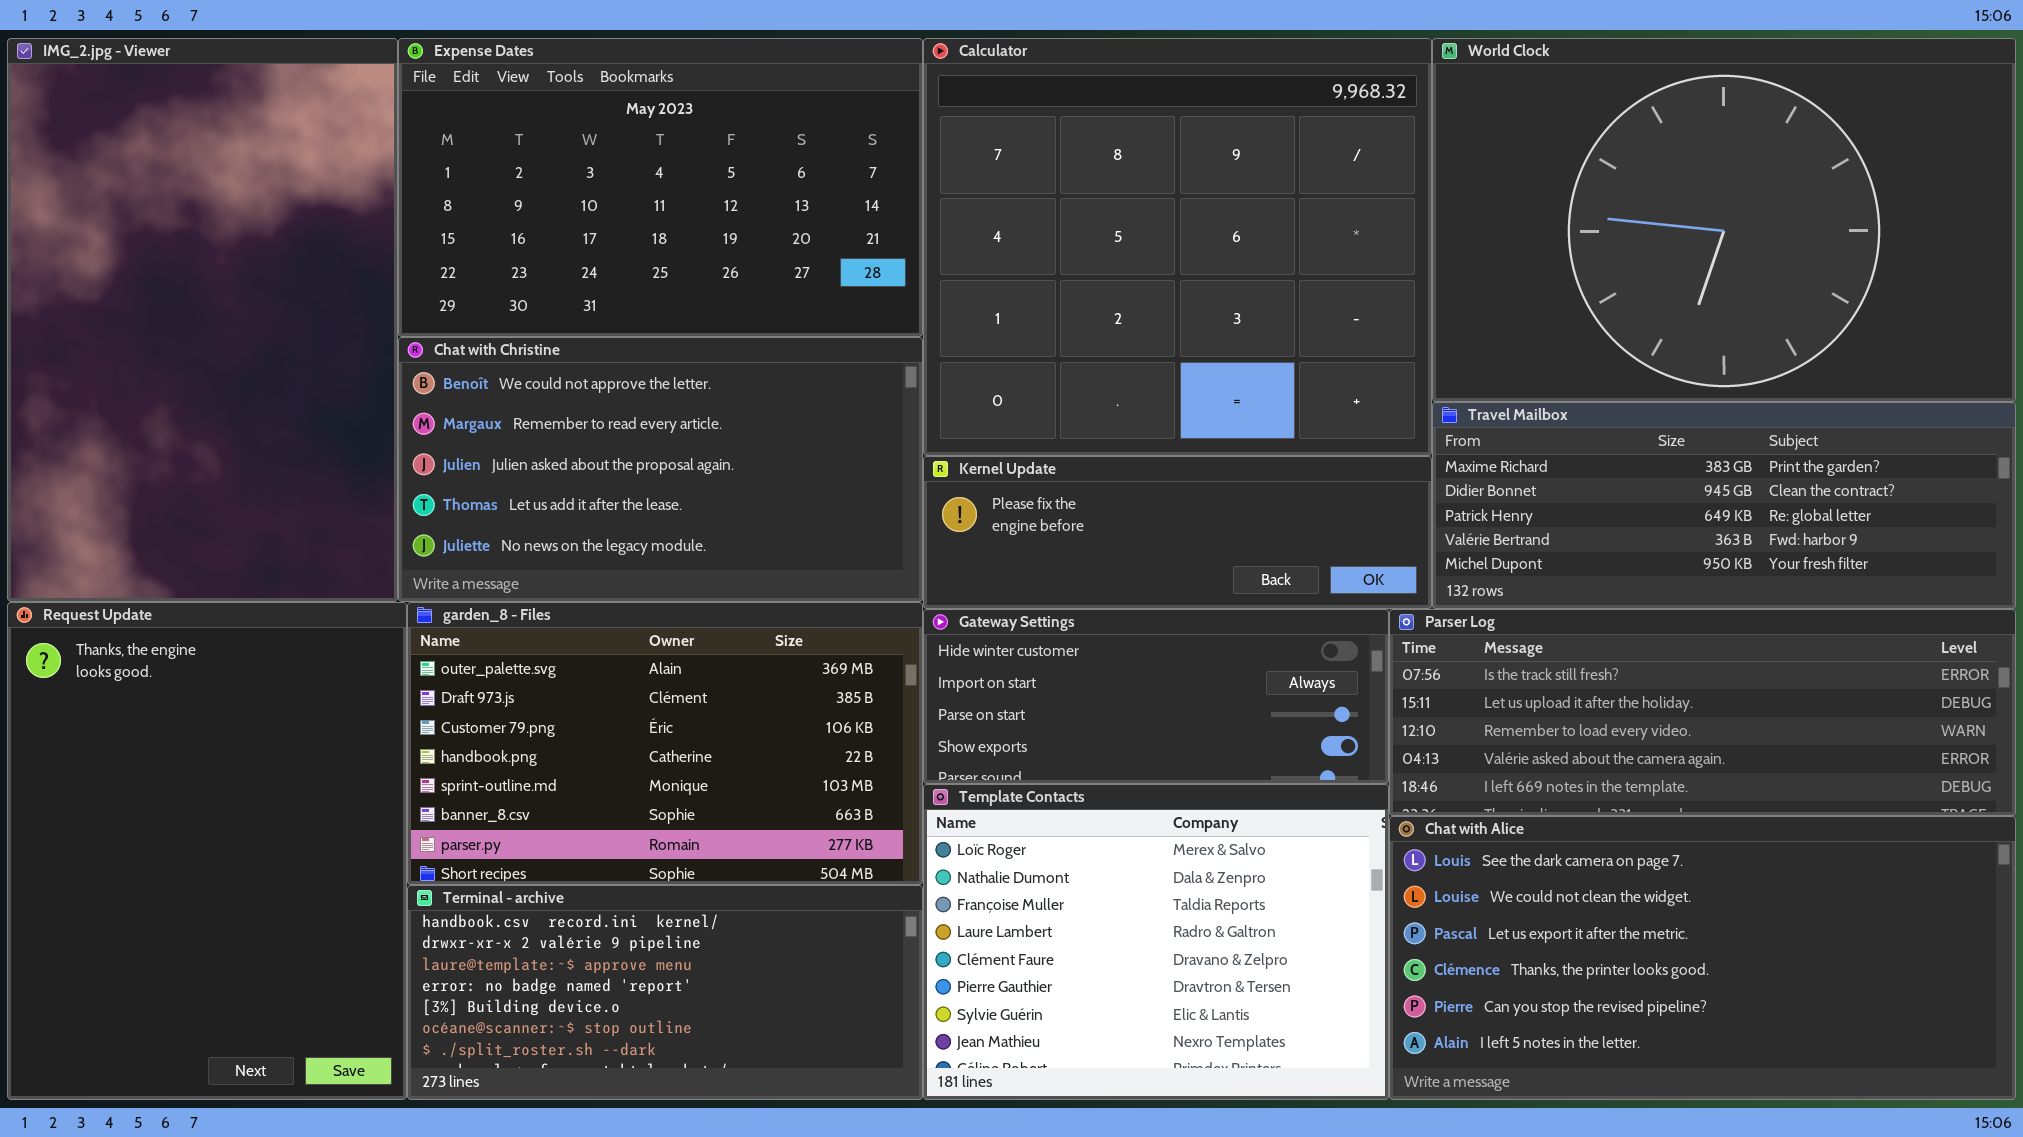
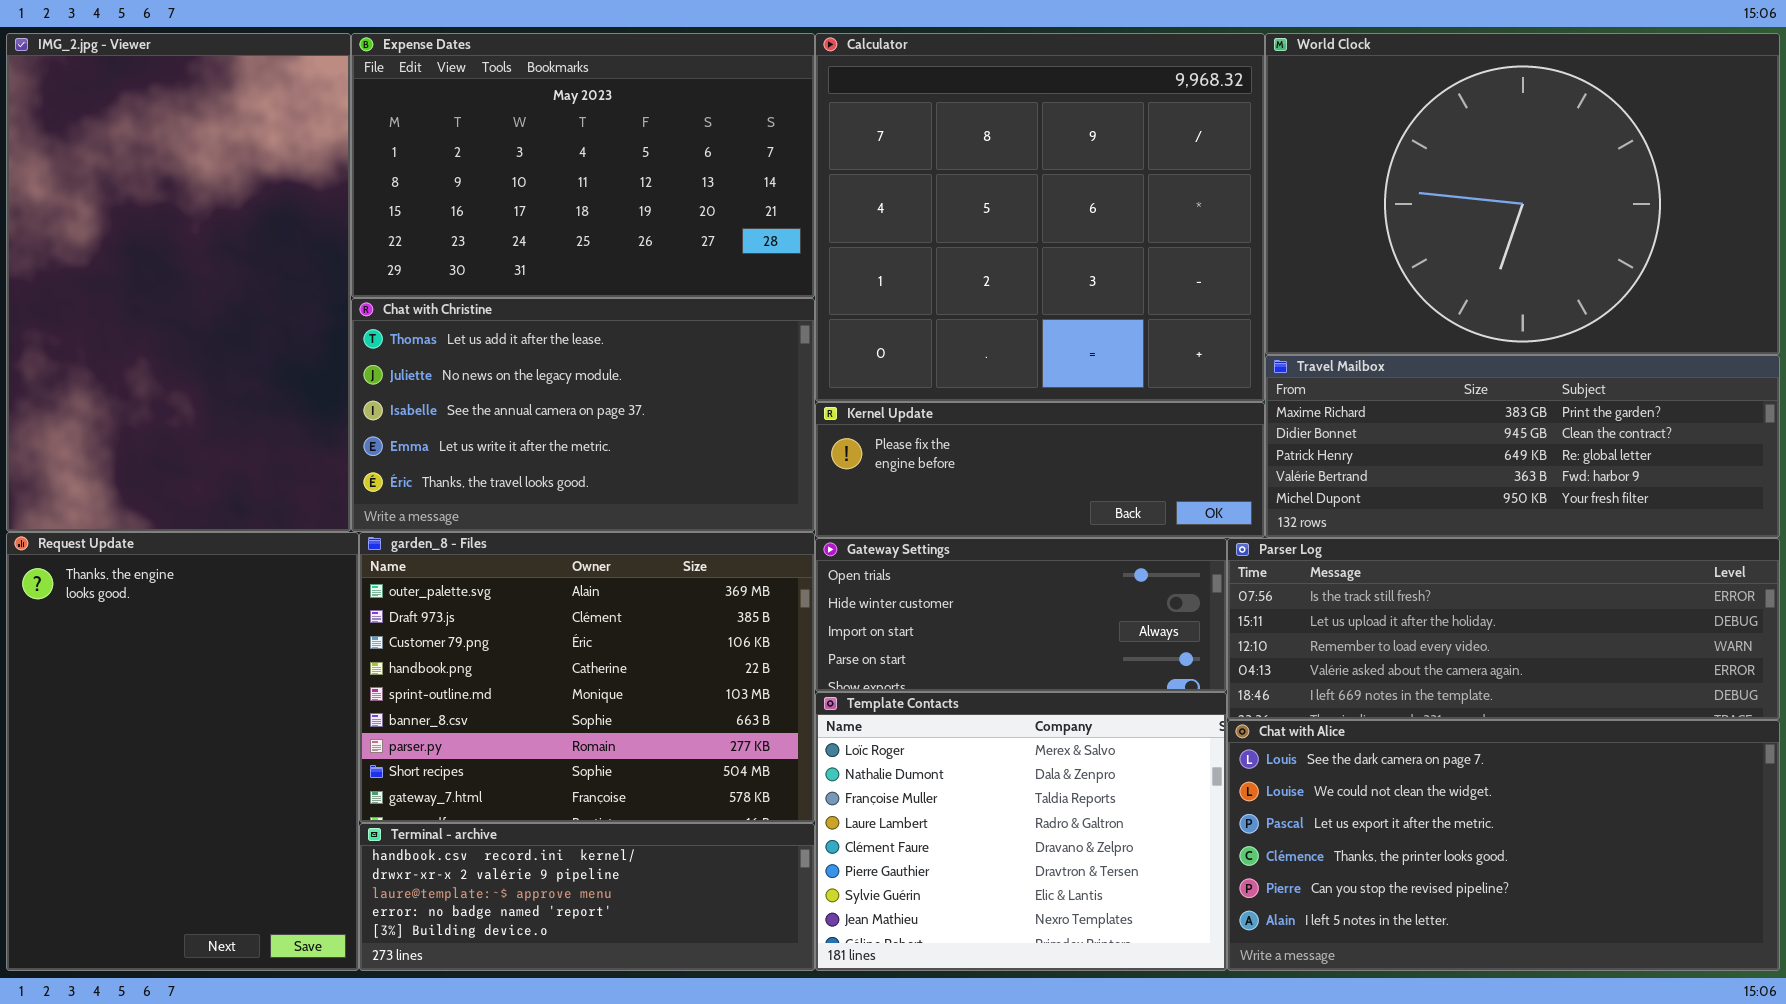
Chat with Christine: [398,337,923,602] -> [351,298,815,532], scrolled down 3 rows
garden_8 - Files: [407,602,923,885] -> [359,532,815,823], resized
Gateway Settings: [923,609,1389,784] -> [815,538,1227,692], scrolled up 1 row
Terminal - archive: [407,885,923,1100] -> [359,823,815,971], resized

